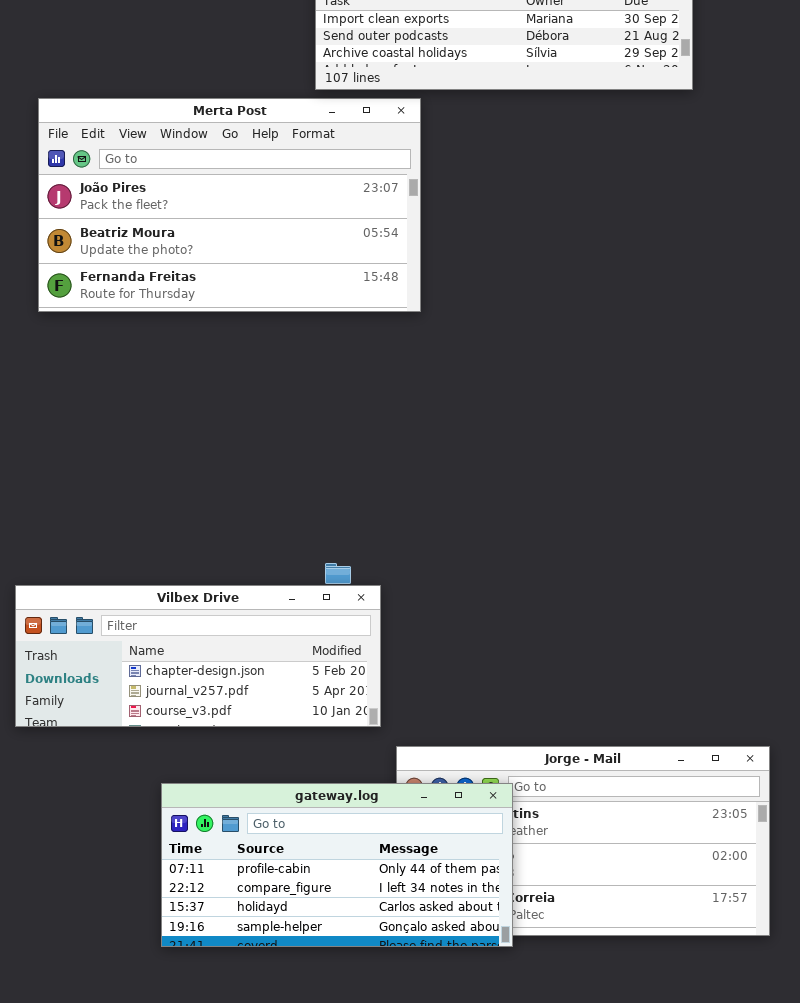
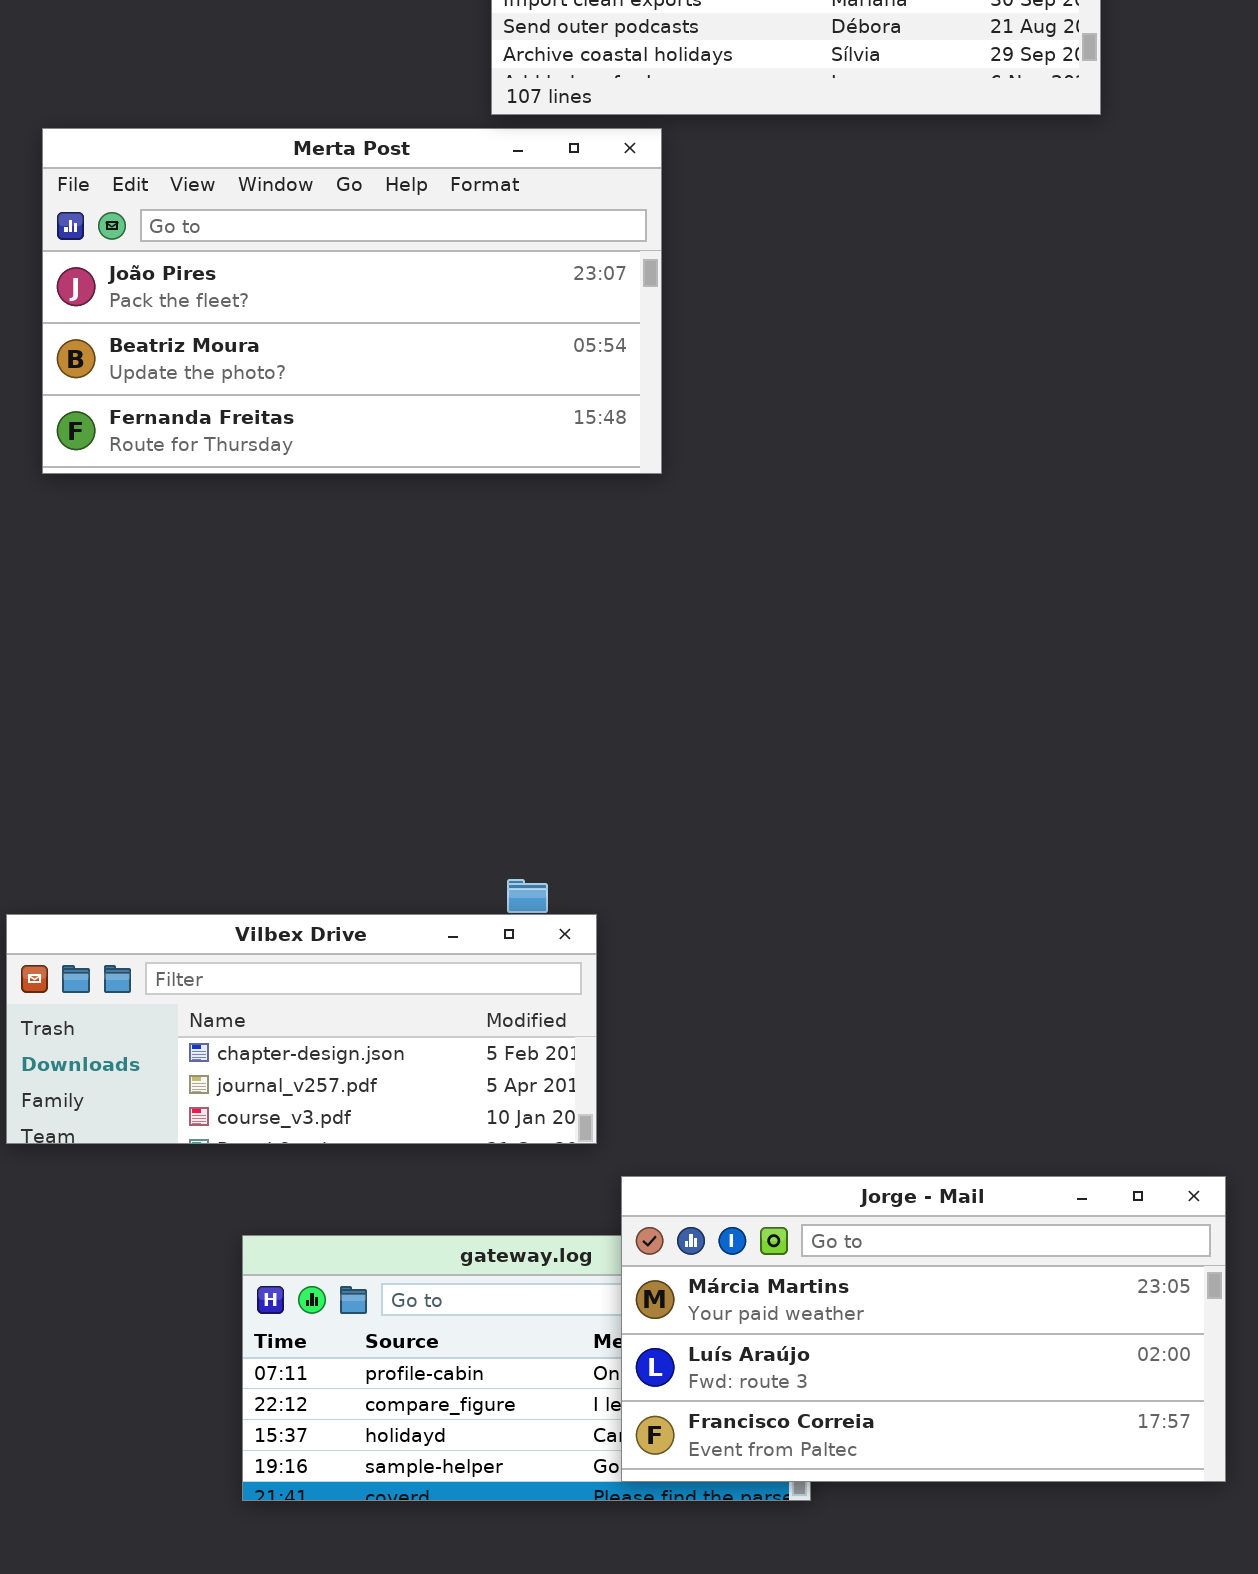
Jorge - Mail: [396,746,770,936] -> [621,1176,1226,1482], raised

